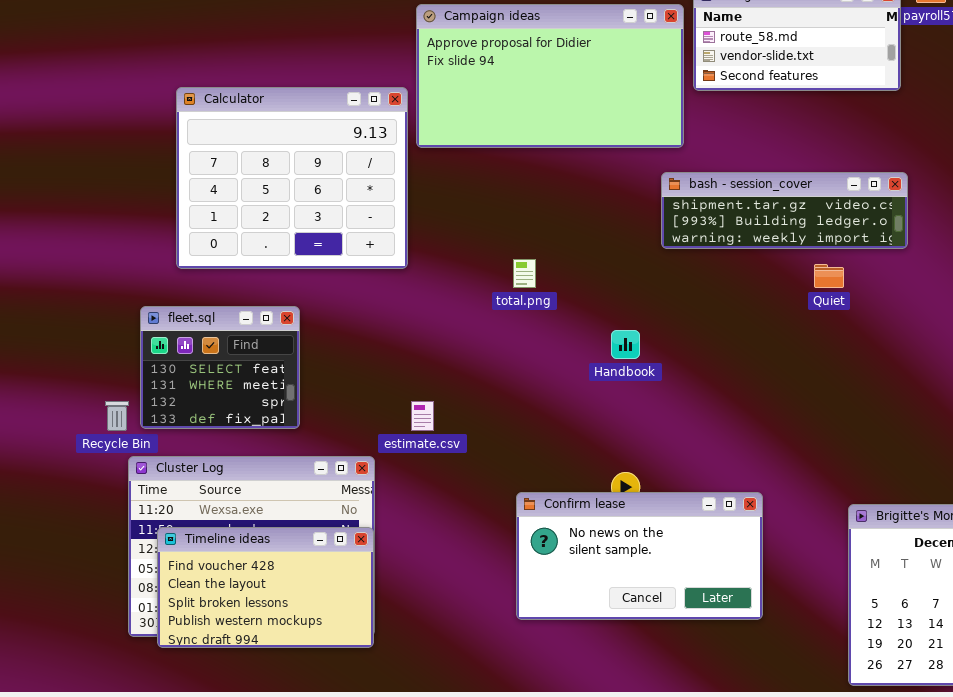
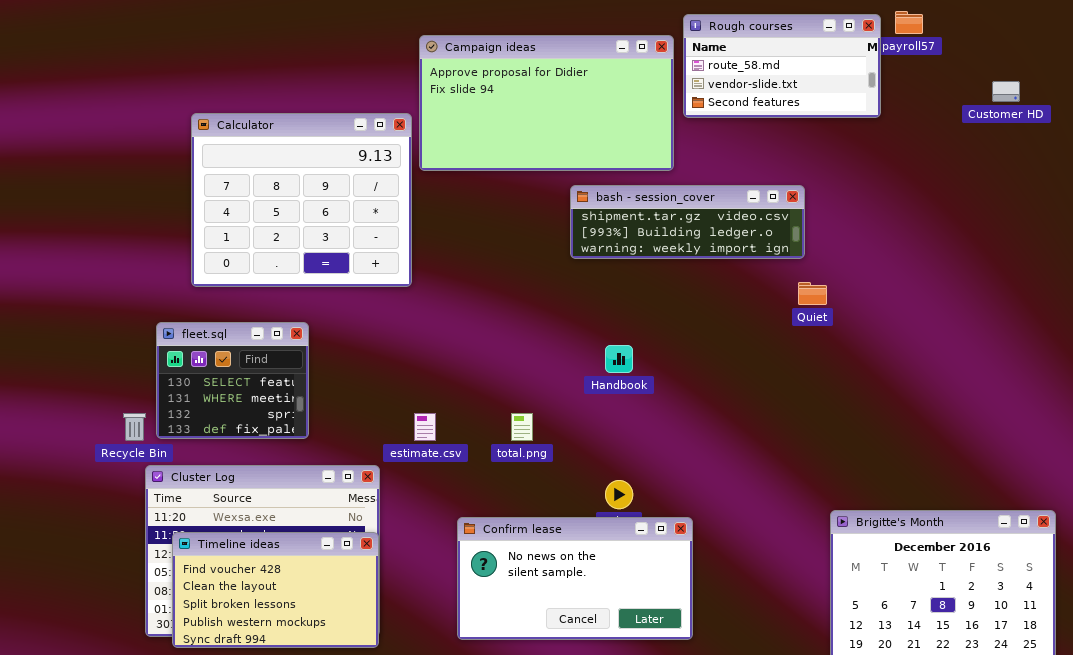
bash - session_cover: [661,172,908,249] -> [570,185,805,259], moved
total.png: [513,259,536,288] -> [511,413,533,441], moved
Confirm lease: [516,492,763,620] -> [457,517,693,640], moved

